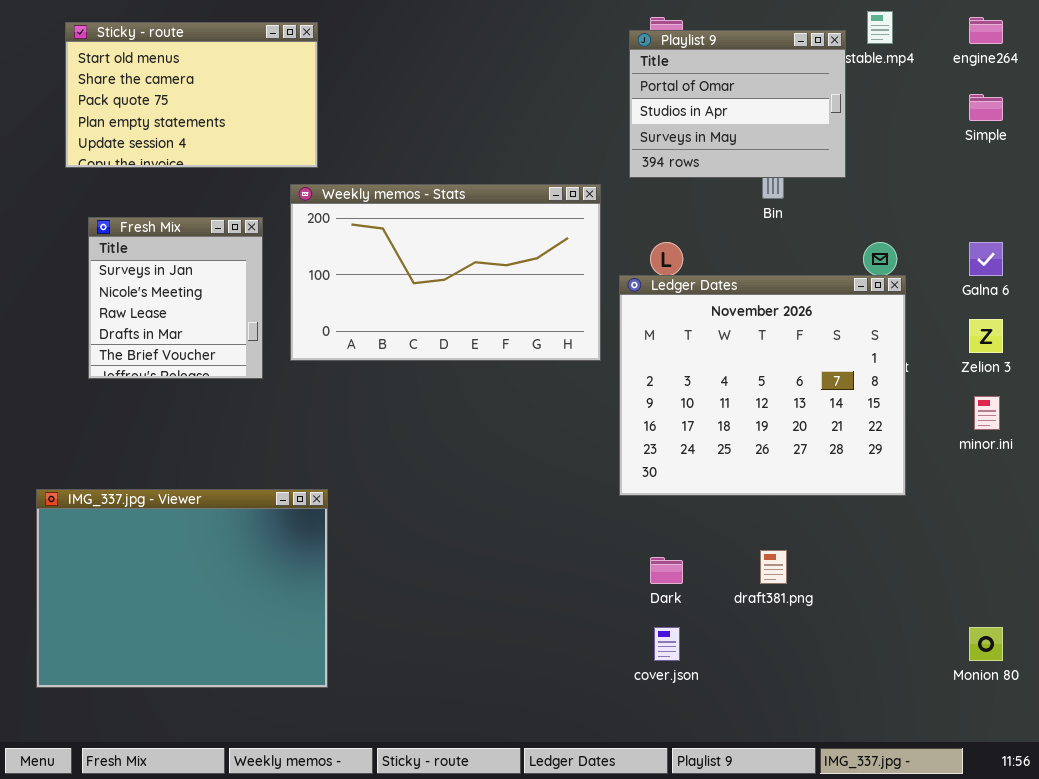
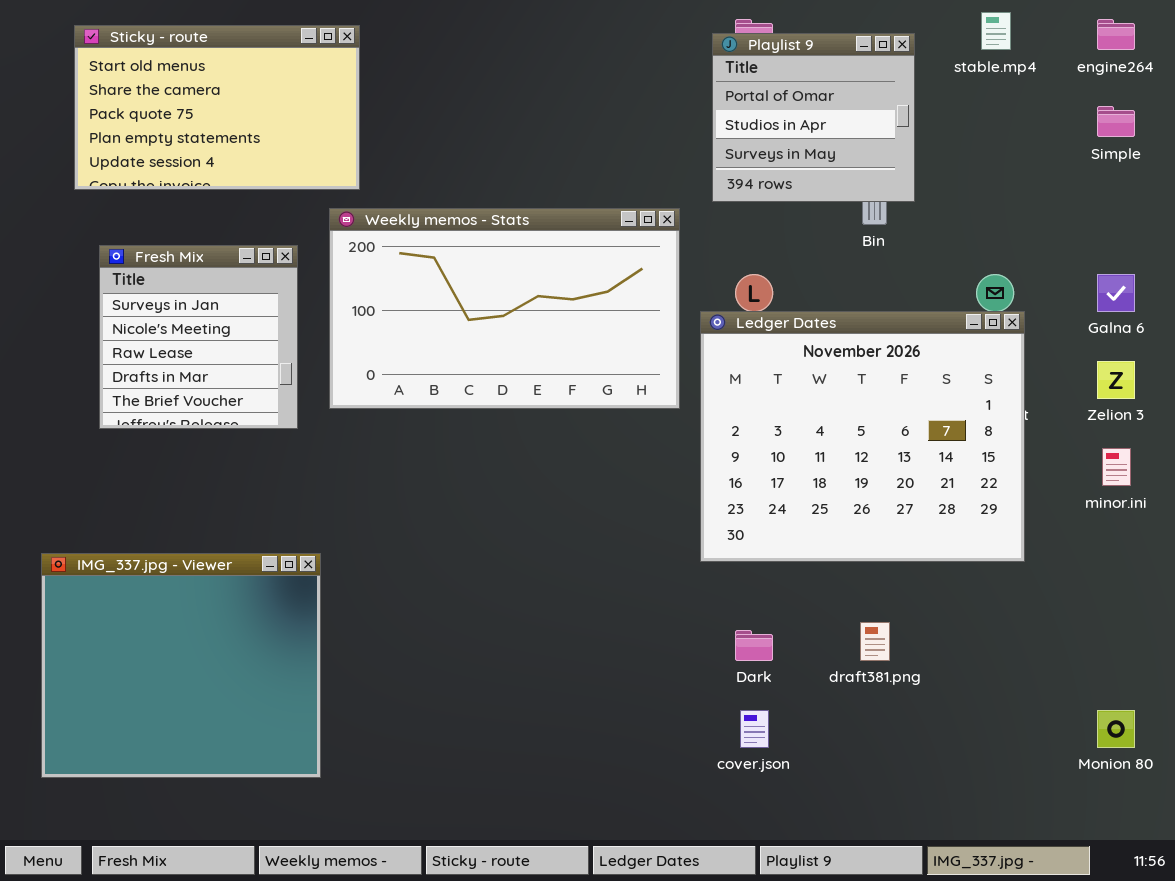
Playlist 9: [629,30,846,178] -> [712,33,915,202], resized
IMG_337.jpg - Viewer: [36,489,328,688] -> [41,553,321,778], resized

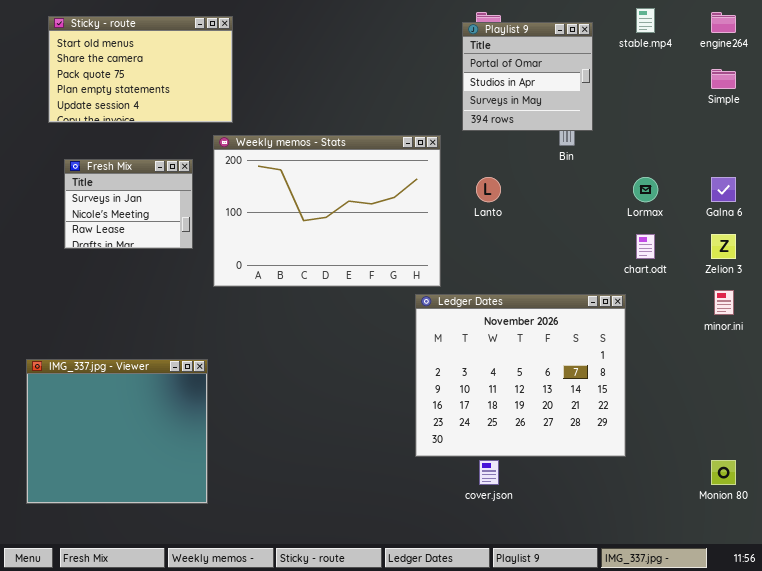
Weekly memos - Stats: [329,208,680,409] -> [213,135,441,287], resized
Fresh Mix: [99,245,298,429] -> [64,159,193,249], resized
Ledger Dates: [700,311,1025,562] -> [415,294,626,457], moved

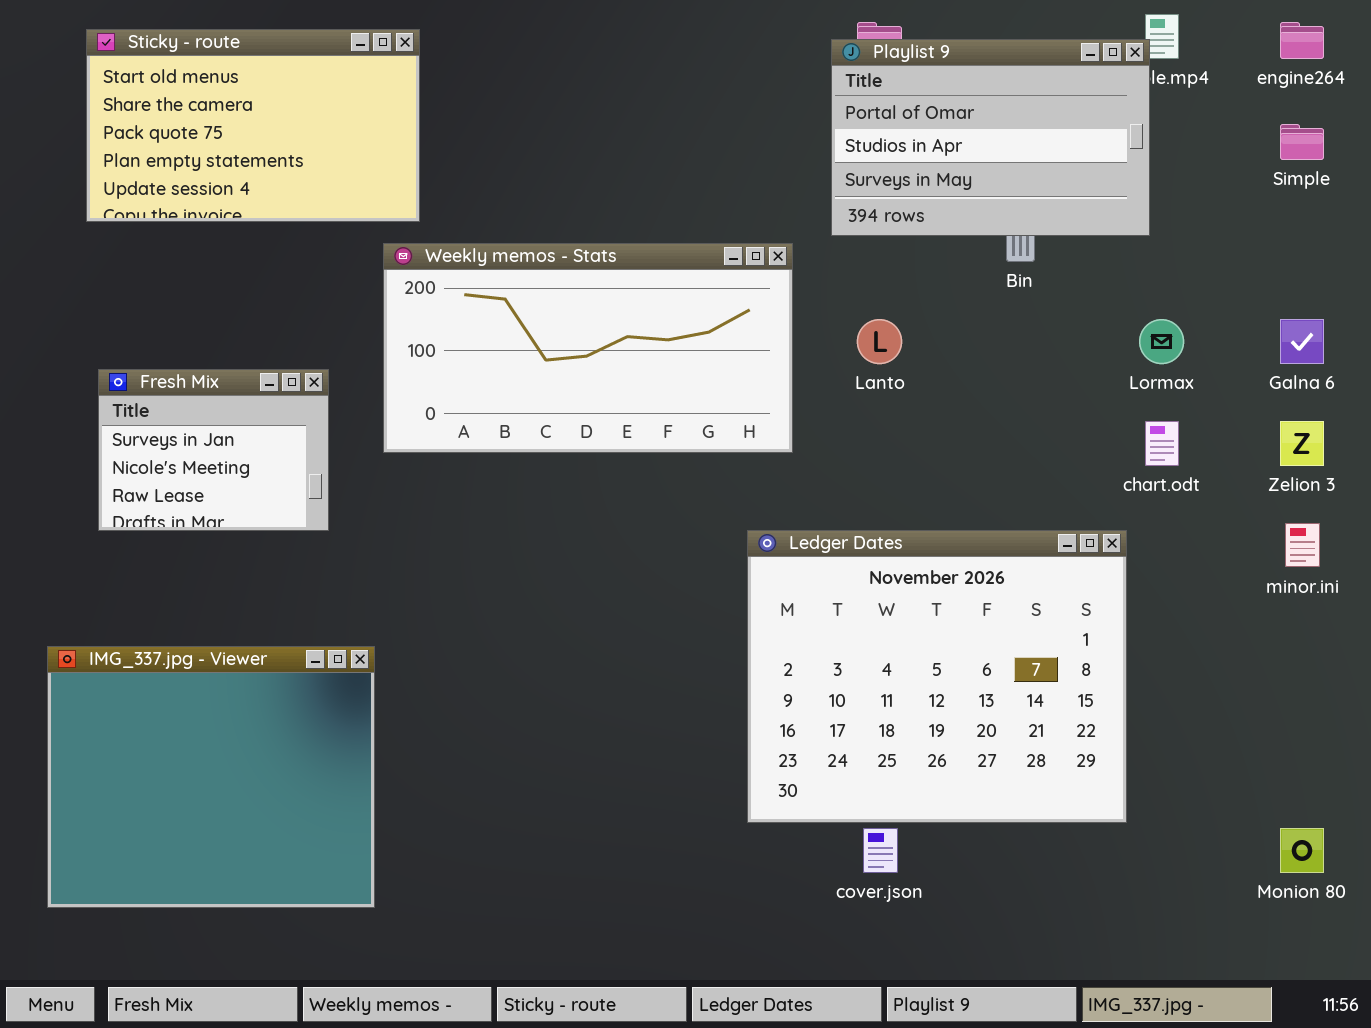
Playlist 9: [462,22,593,131] -> [831,39,1150,236], resized
Weekly memos - Stats: [213,135,441,287] -> [383,243,793,453], resized
Fresh Mix: [64,159,193,249] -> [98,369,329,531], moved

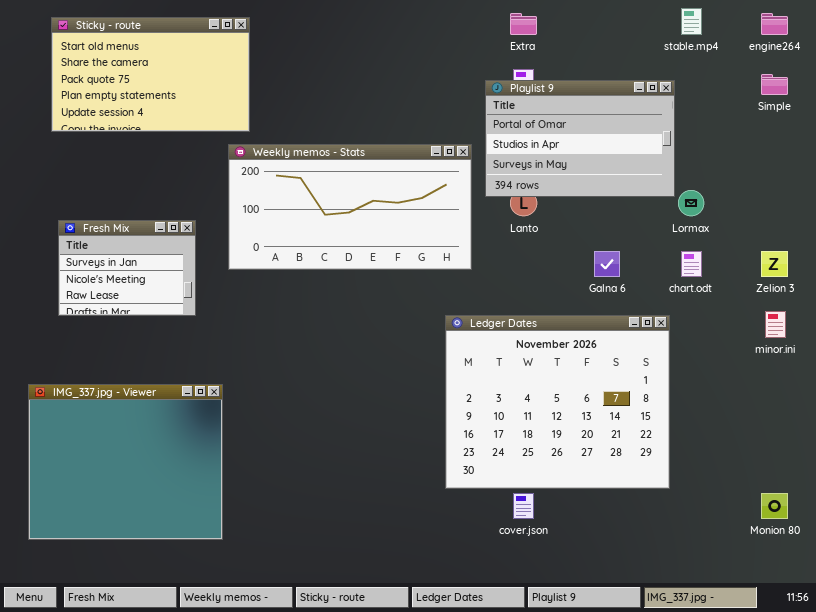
Playlist 9: [831,39,1150,236] -> [485,80,675,197], moved
Galna 6: [1280,319,1324,364] -> [594,251,620,277], moved

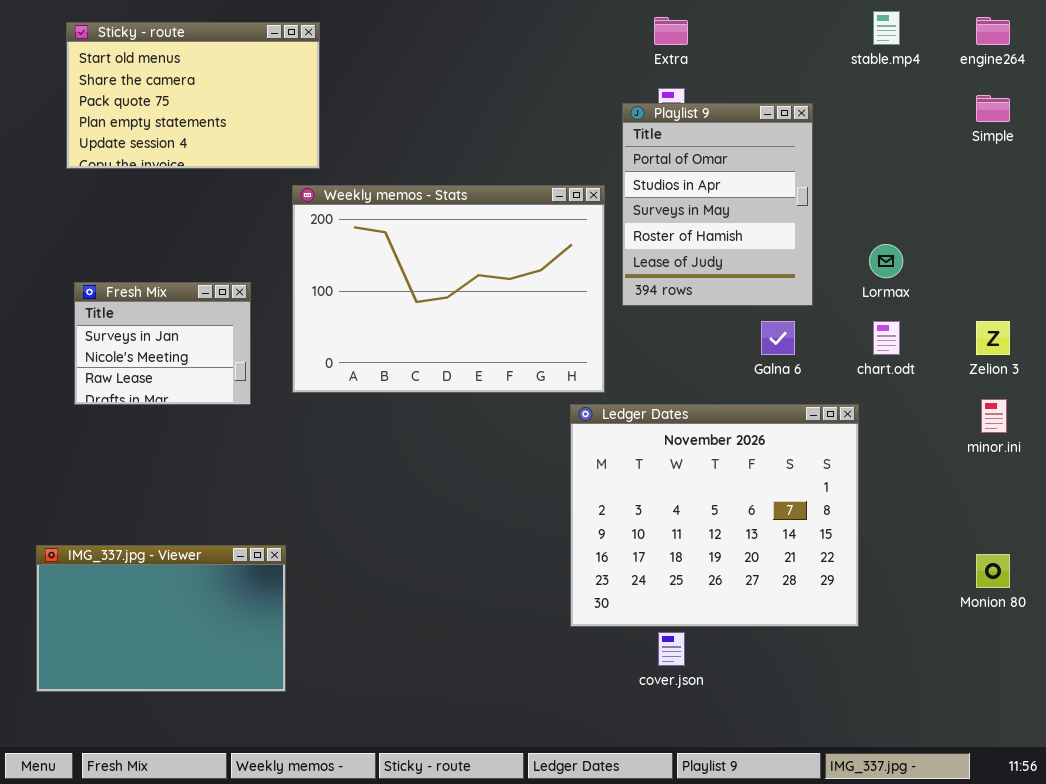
Playlist 9: [485,80,675,197] -> [622,103,813,306], resized
Weekly memos - Stats: [228,144,472,270] -> [292,185,605,393], resized
IMG_337.jpg - Viewer: [28,384,223,540] -> [36,545,286,692], resized
Monion 80: [761,493,788,519] -> [976,554,1010,588], moved

